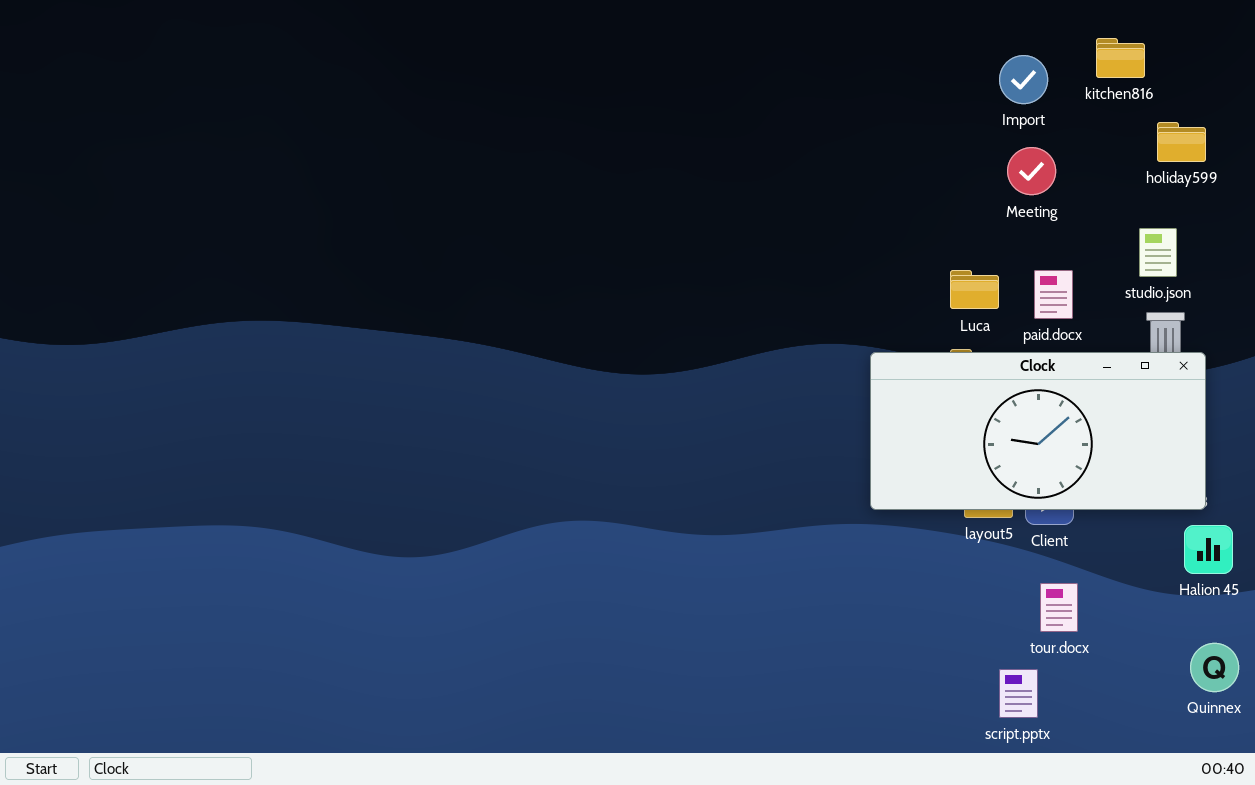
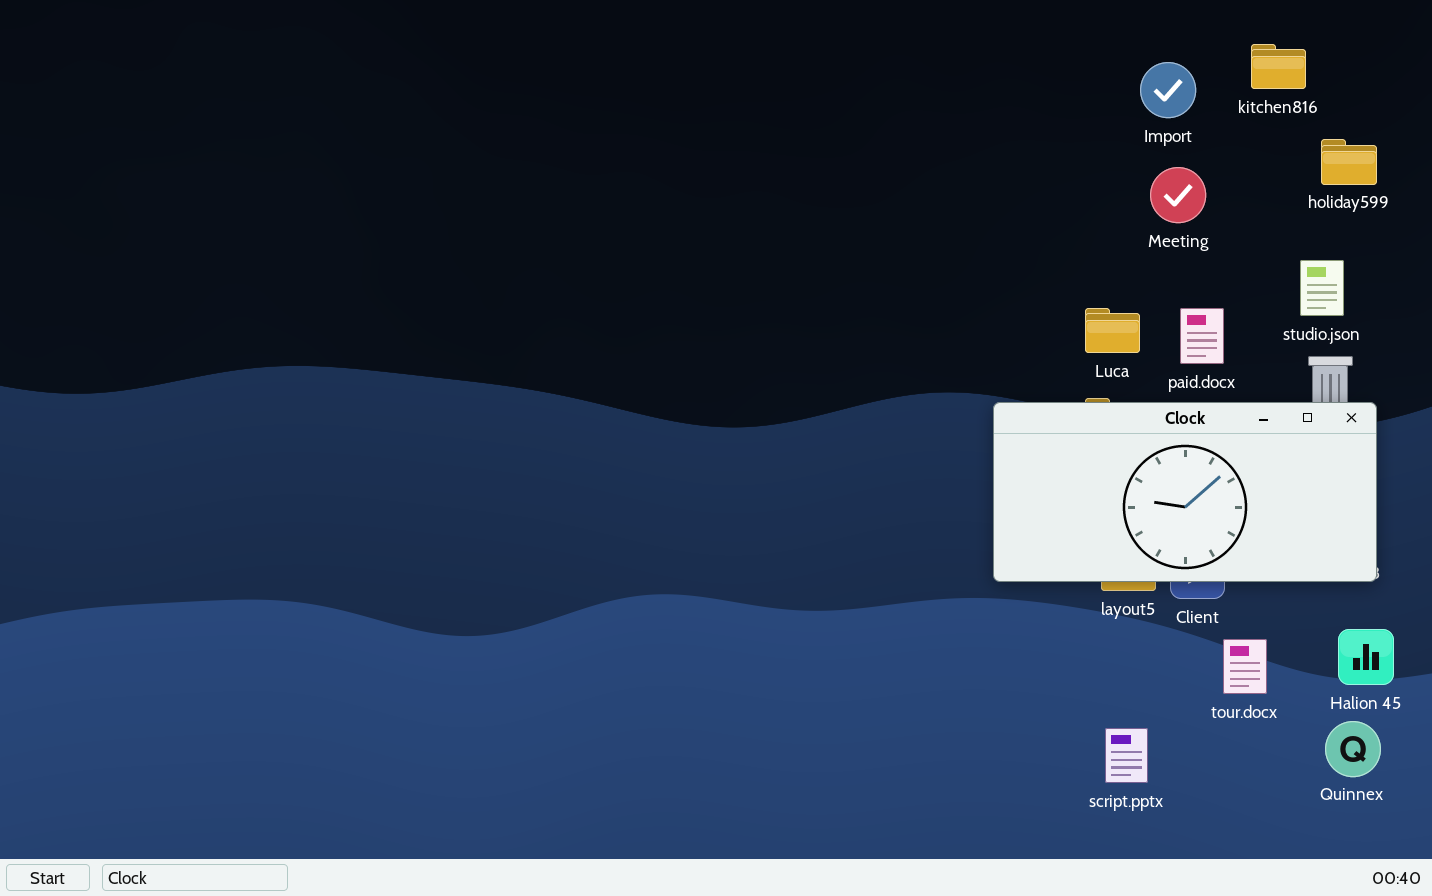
Halion 45: [1184,525,1233,574] -> [1338,629,1394,685], moved
tour.docx: [1040,583,1078,632] -> [1223,639,1267,694], moved
Quinnex: [1190,643,1239,692] -> [1325,721,1381,777], moved
script.pptx: [999,669,1038,718] -> [1105,728,1148,783], moved

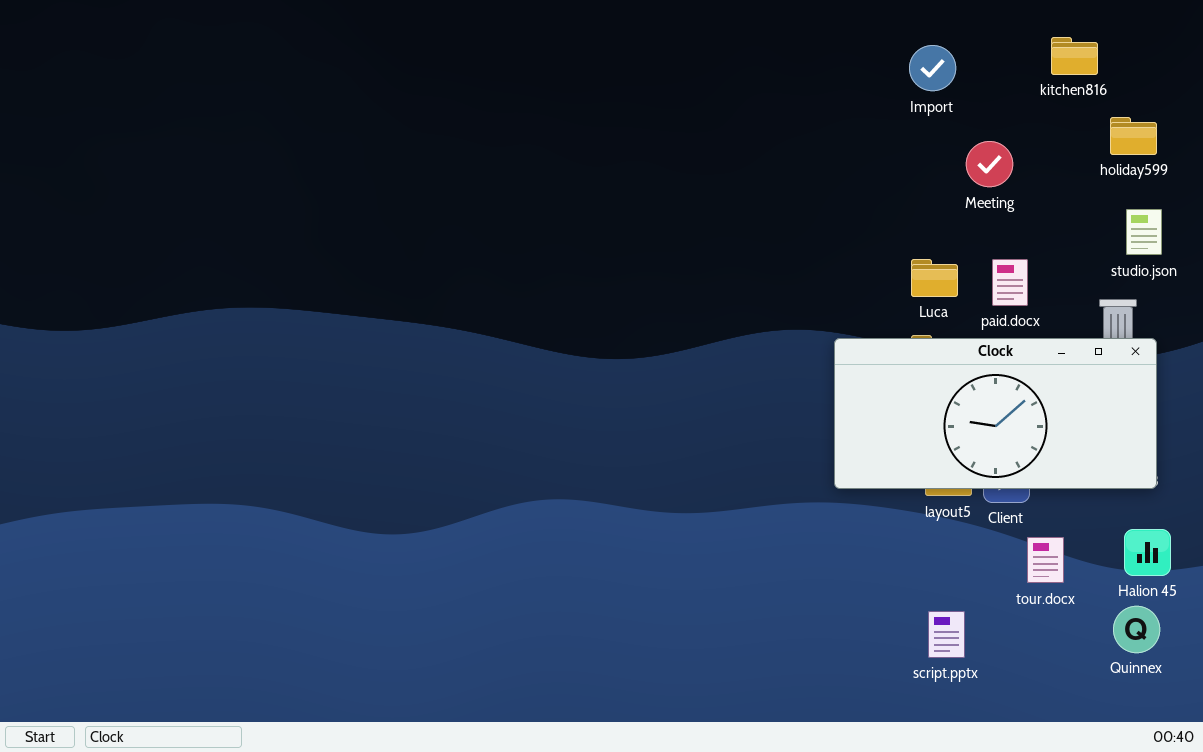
Import: [1140,62,1196,118] -> [909,45,956,91], moved
studio.json: [1300,260,1344,316] -> [1126,209,1162,255], moved

